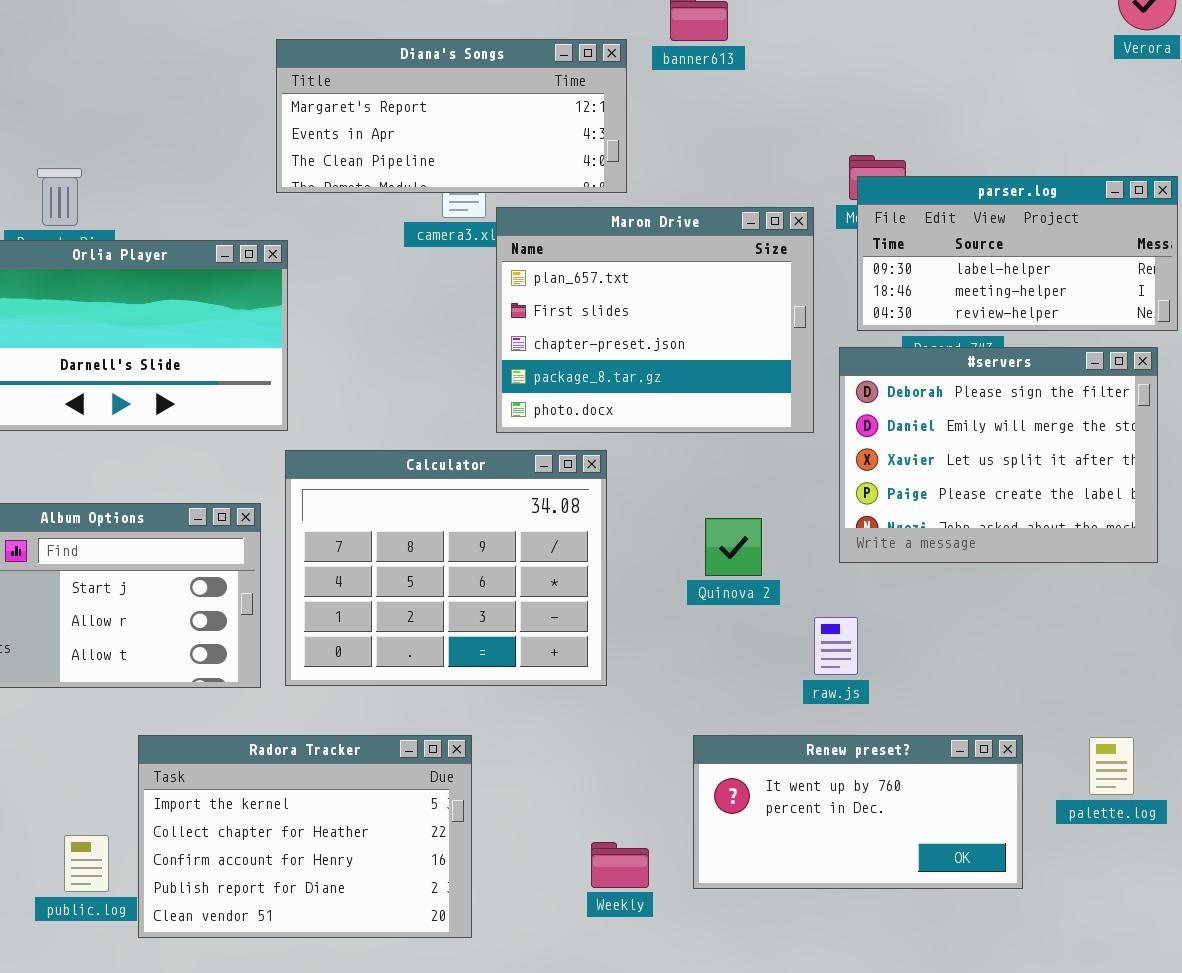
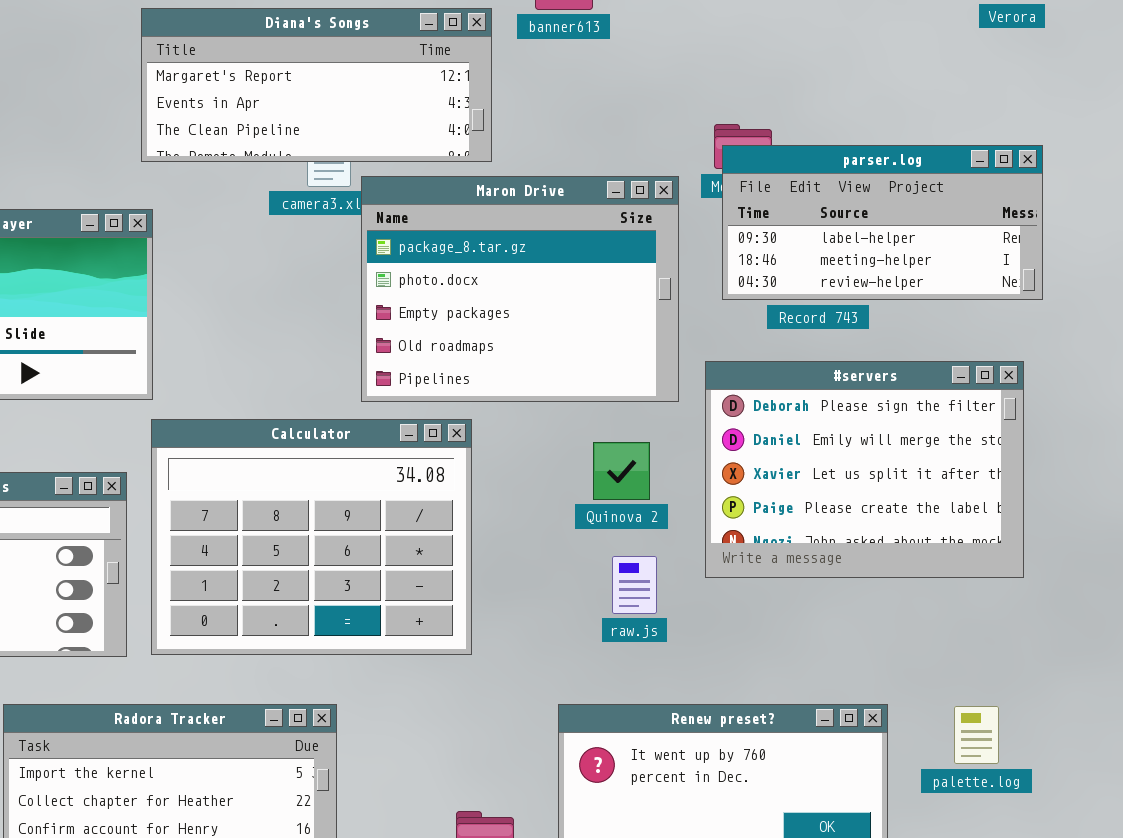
Maron Drive: [496,207,814,433] -> [361,176,679,402], scrolled down 3 rows
#servers: [839,347,1158,563] -> [705,361,1024,578], moved
Quinova 2: [705,518,762,576] -> [593,442,650,500], moved
raw.js: [814,617,858,675] -> [612,556,657,614], moved

